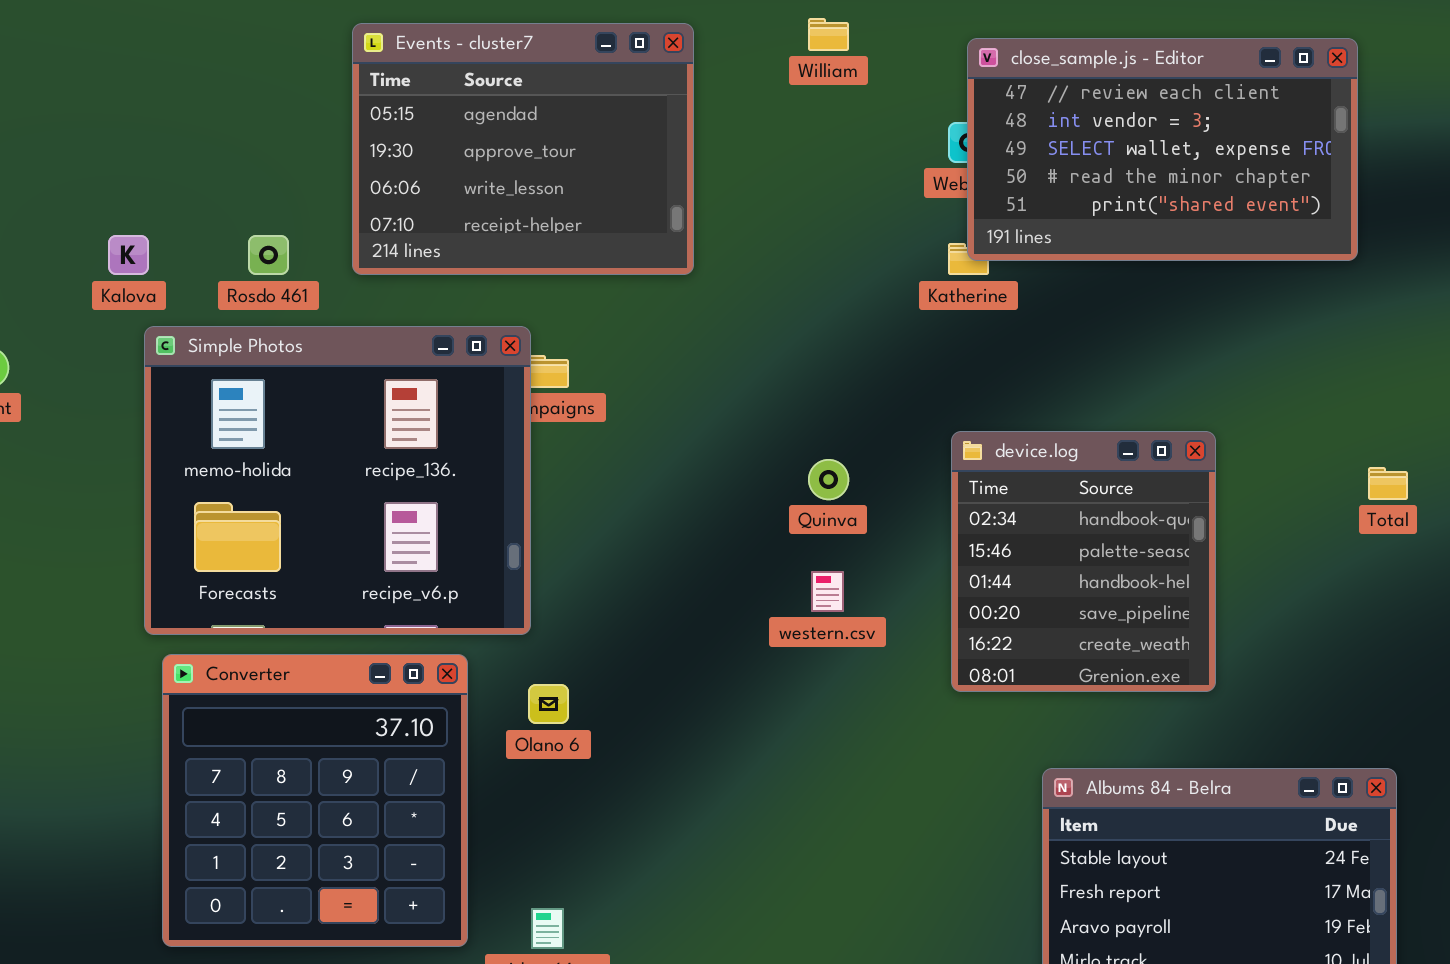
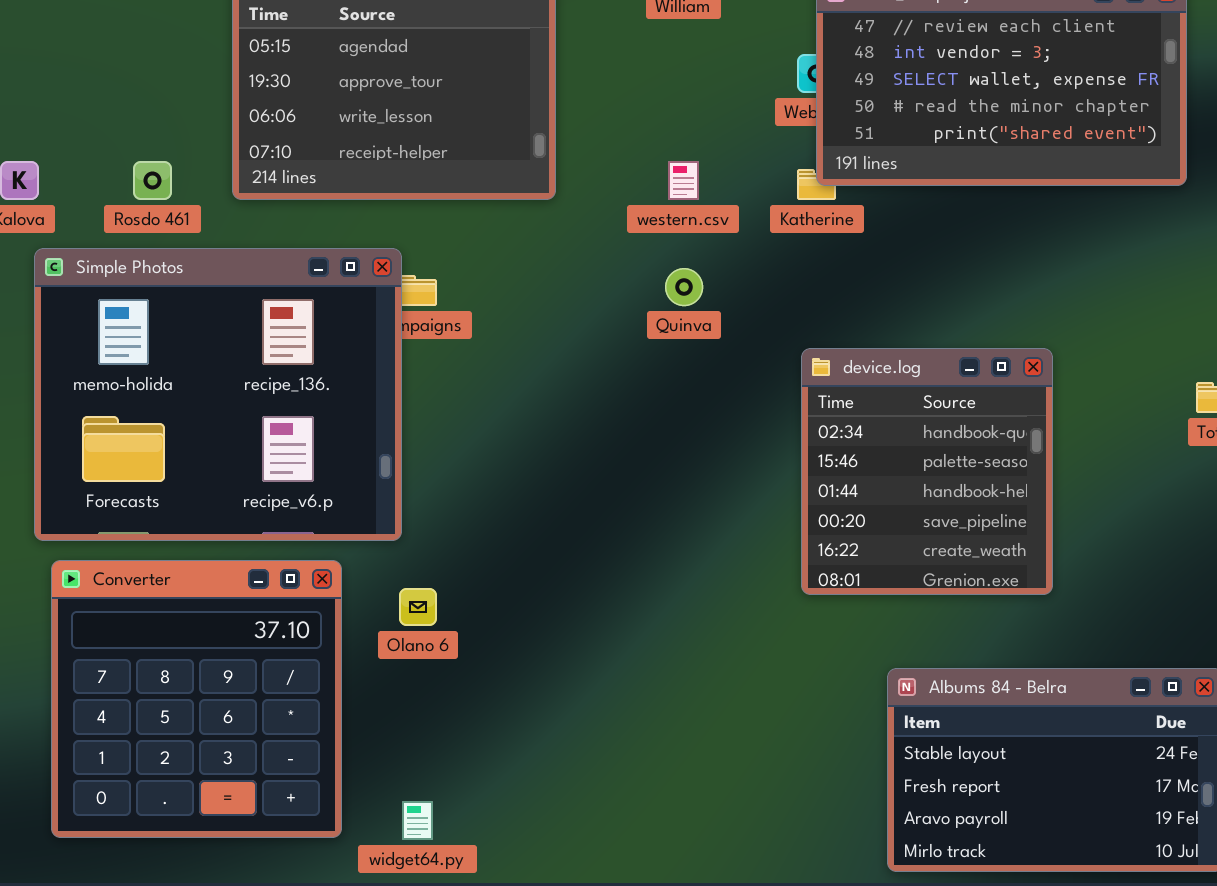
Quinva: [808,459,849,500] -> [665,268,703,306], moved
western.csv: [811,571,844,612] -> [668,161,699,200], moved

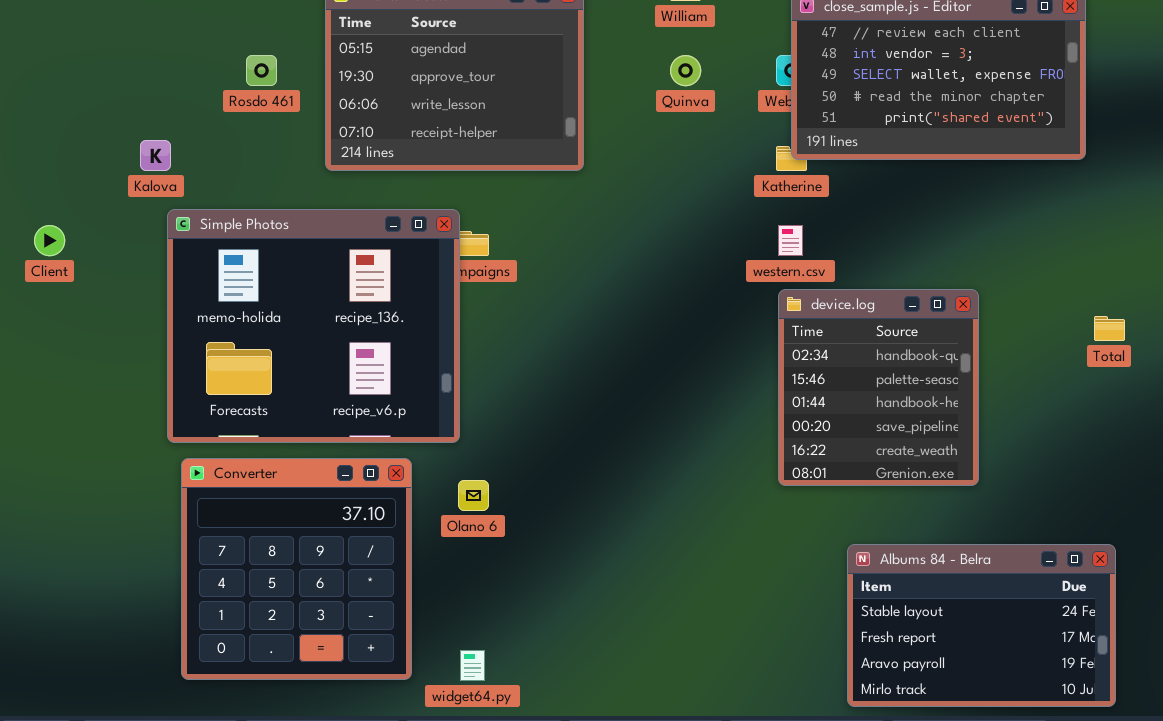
Rosdo 461: [133,161,172,200] -> [246,55,277,86], moved
western.csv: [668,161,699,200] -> [778,225,803,256], moved
Quinva: [665,268,703,306] -> [670,55,701,86], moved

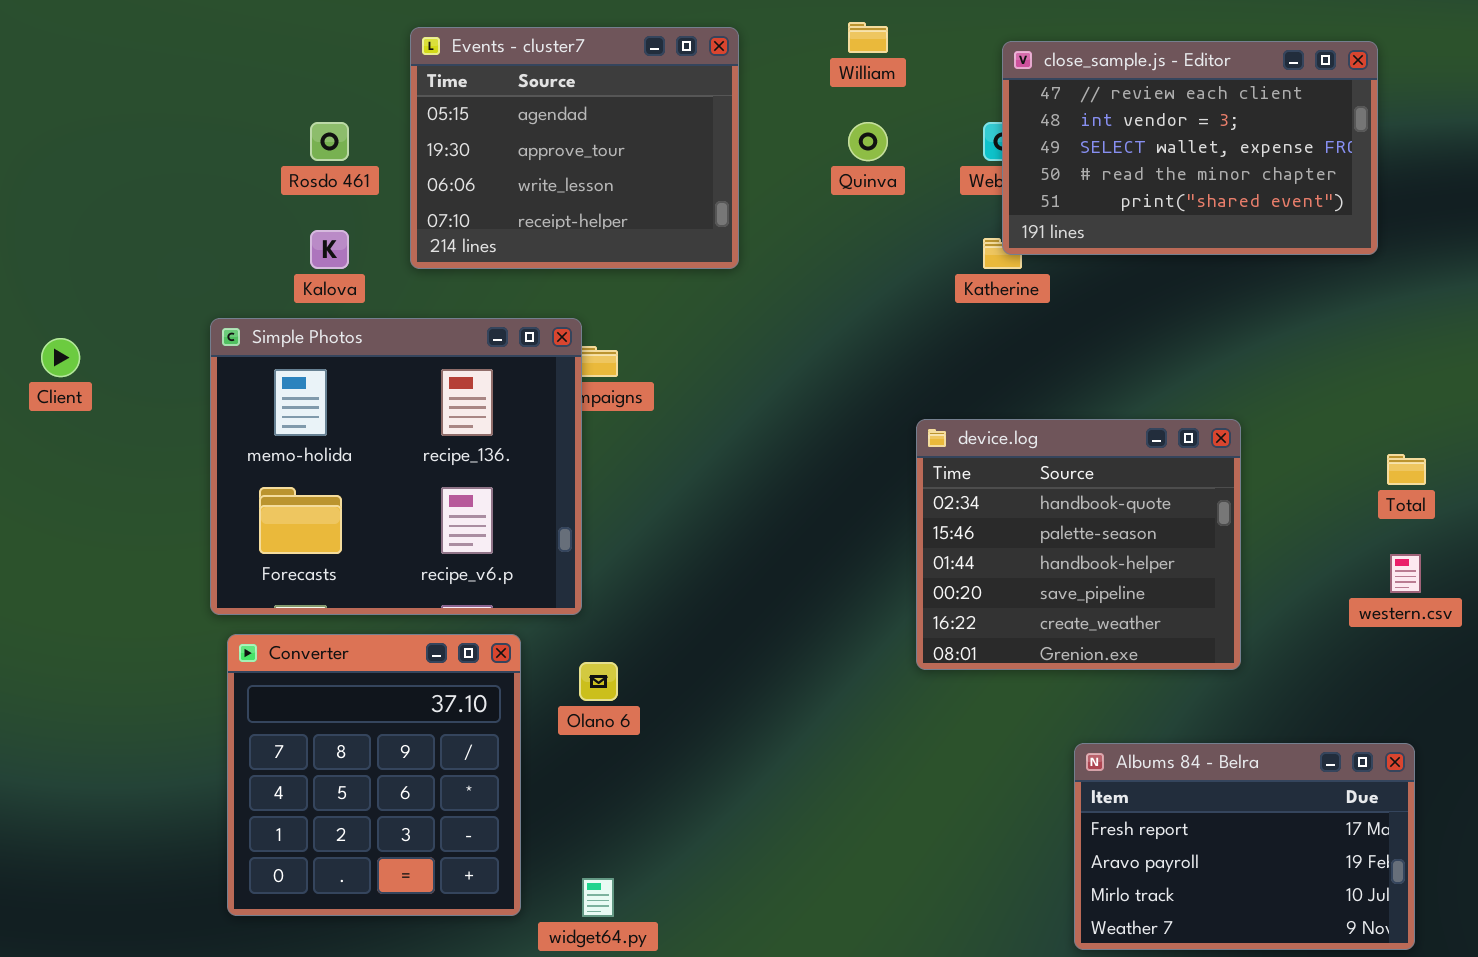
Kalova: [140,140,171,171] -> [310,230,349,269], moved
western.csv: [778,225,803,256] -> [1390,554,1421,593], moved
device.log: [778,289,979,486] -> [916,419,1241,670], resized
Albums 84 - Belra: [847,544,1116,707] -> [1074,743,1415,950], scrolled down 1 row

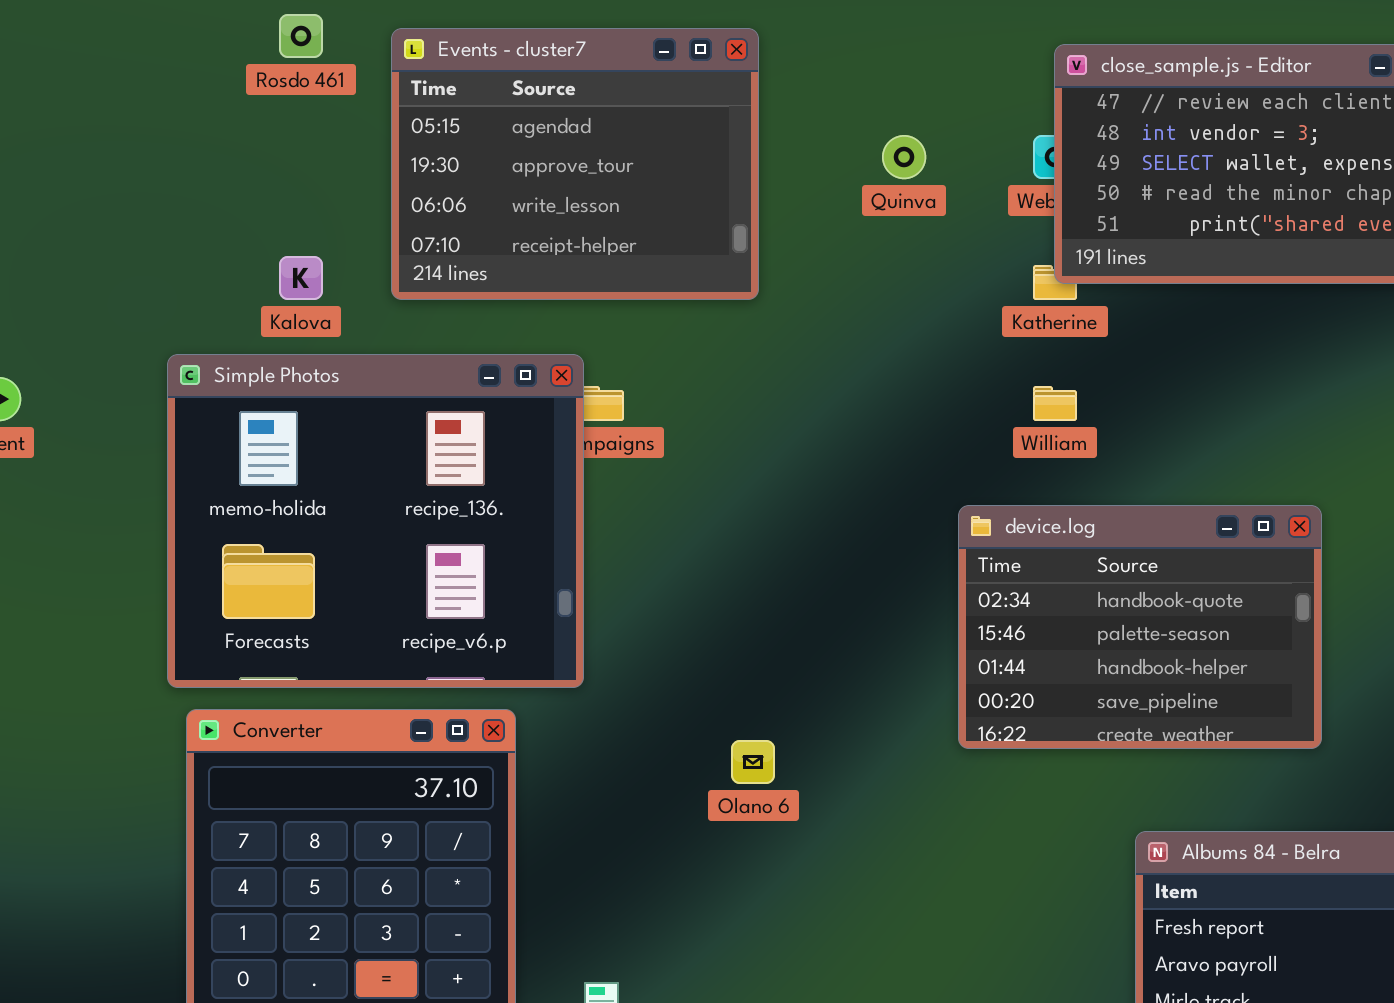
William: [848,22,888,53] -> [1033,386,1077,421], moved
Rosdo 461: [310,122,349,161] -> [279,14,323,58], moved
device.log: [916,419,1241,670] -> [958,505,1322,749], resized
Olano 6: [579,662,618,701] -> [731,740,775,784], moved

